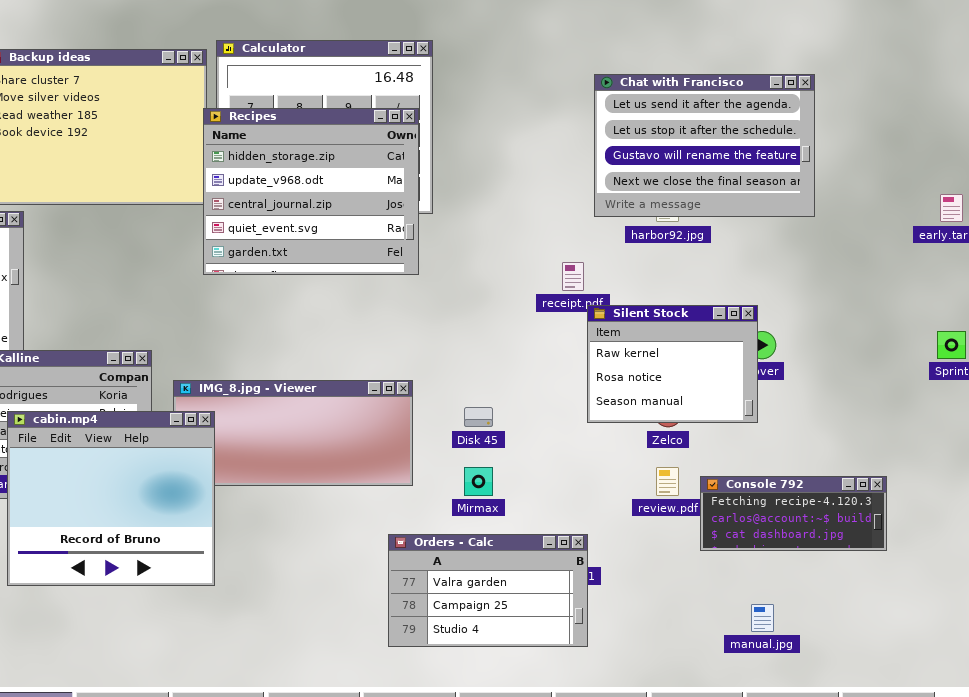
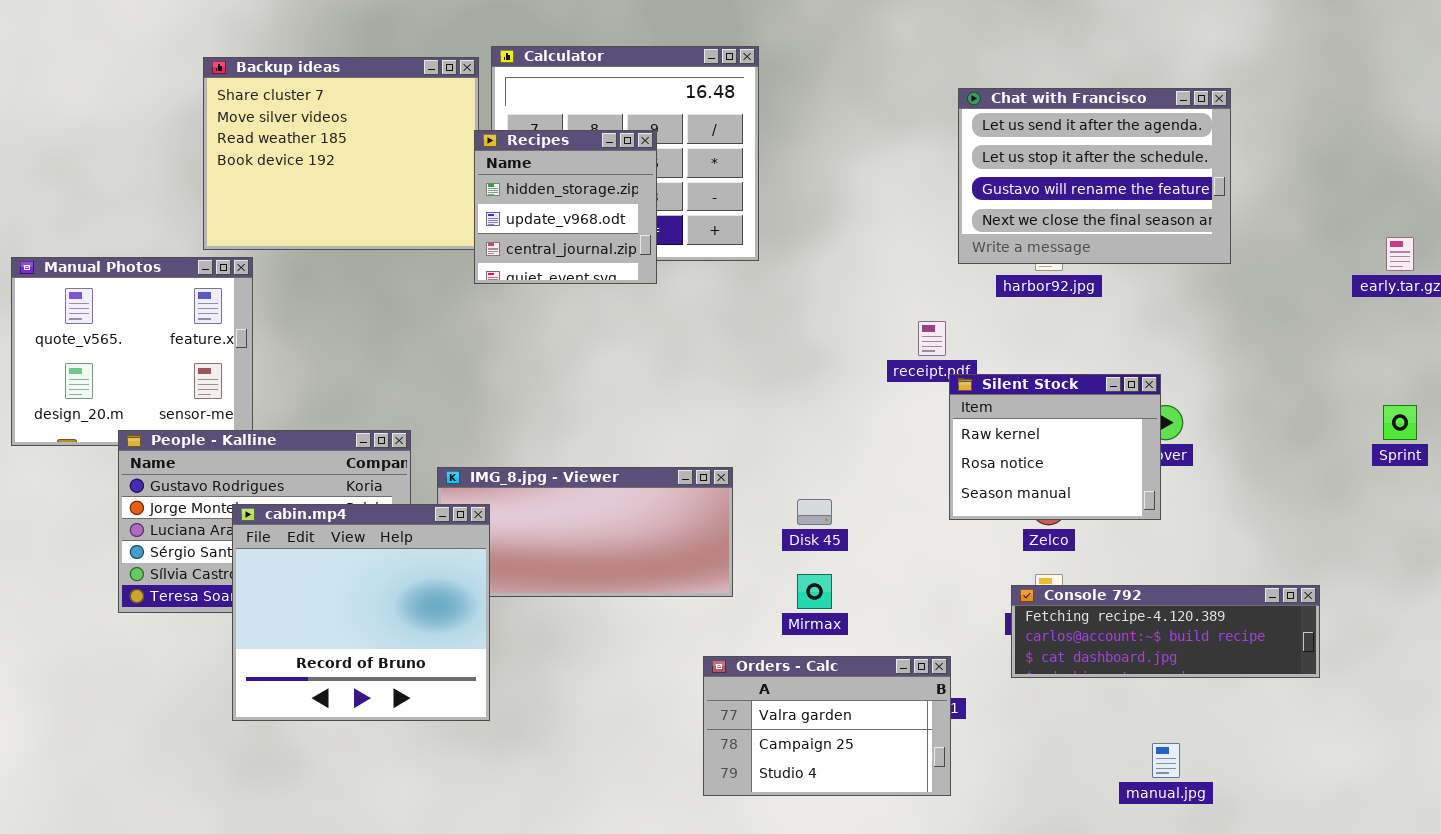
Recipes: [203,108,419,275] -> [474,130,657,284], resized
Console 792: [700,476,887,551] -> [1011,585,1320,678], resized

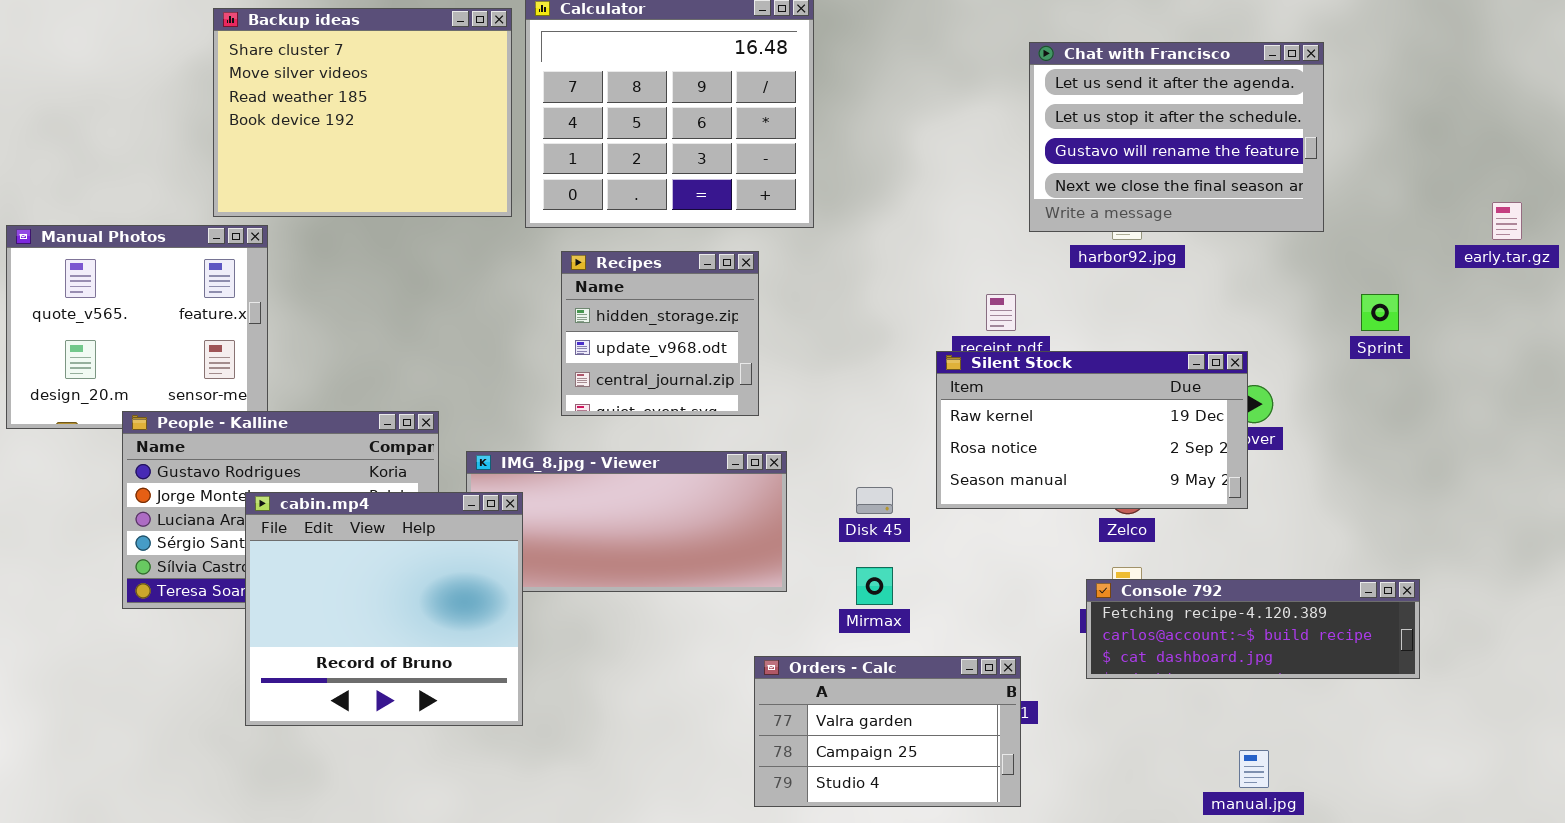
Recipes: [474,130,657,284] -> [561,251,759,416], moved
Silent Stock: [949,374,1161,520] -> [936,351,1248,509], resized
Sprint: [1383,405,1417,440] -> [1361,294,1399,331], moved

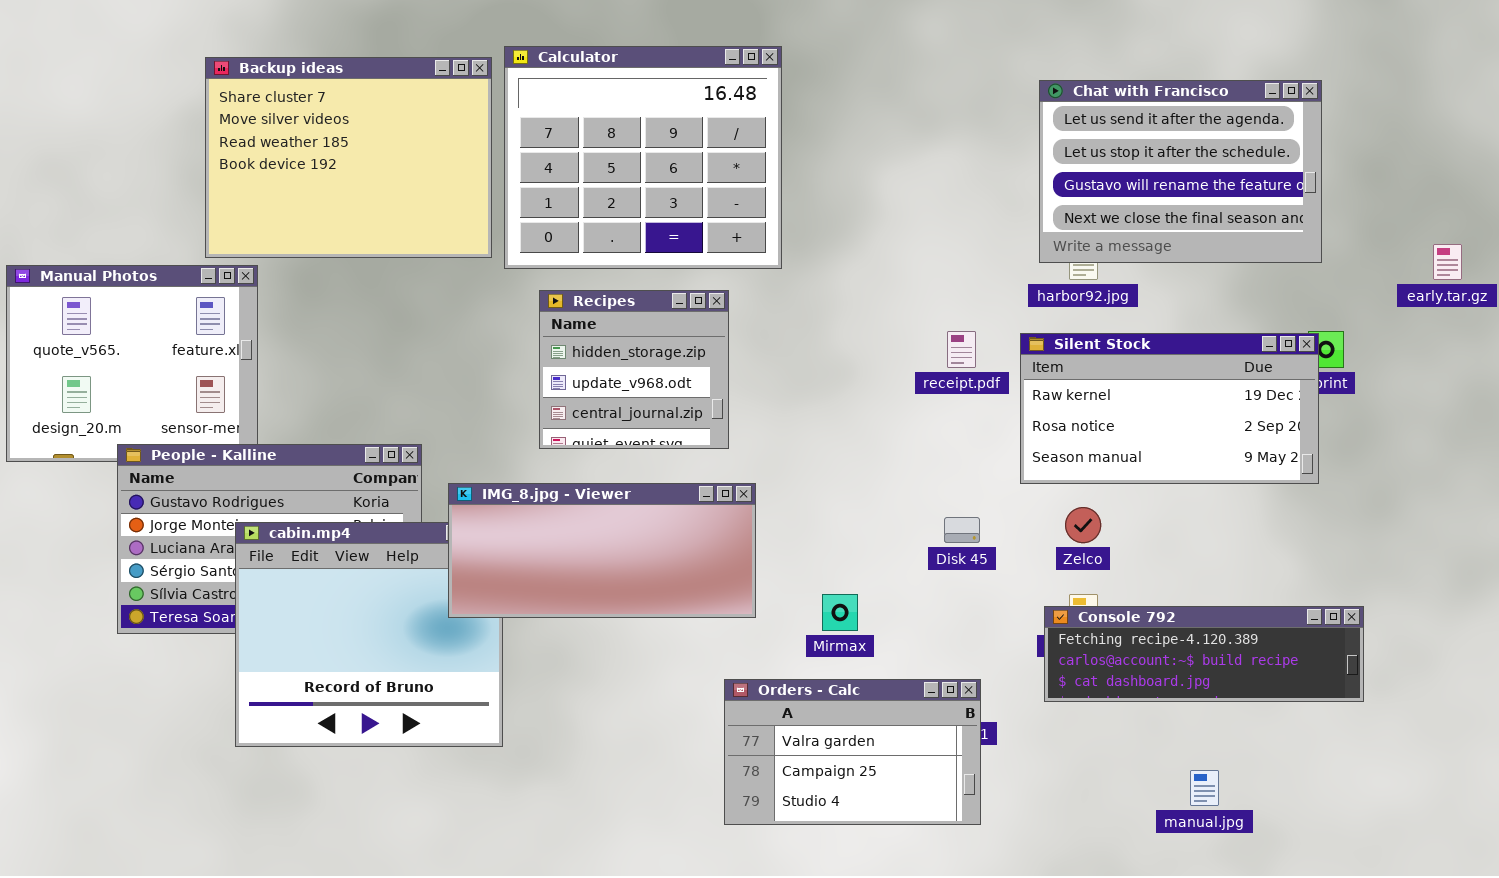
Chat with Francisco: [1029,42,1324,232] -> [1039,80,1322,263], moved
Silent Stock: [936,351,1248,509] -> [1020,333,1319,484], moved
IMG_8.jpg - Viewer: [466,451,787,592] -> [448,483,756,618], raised
Disk 45: [856,487,893,514] -> [944,517,980,543], moved

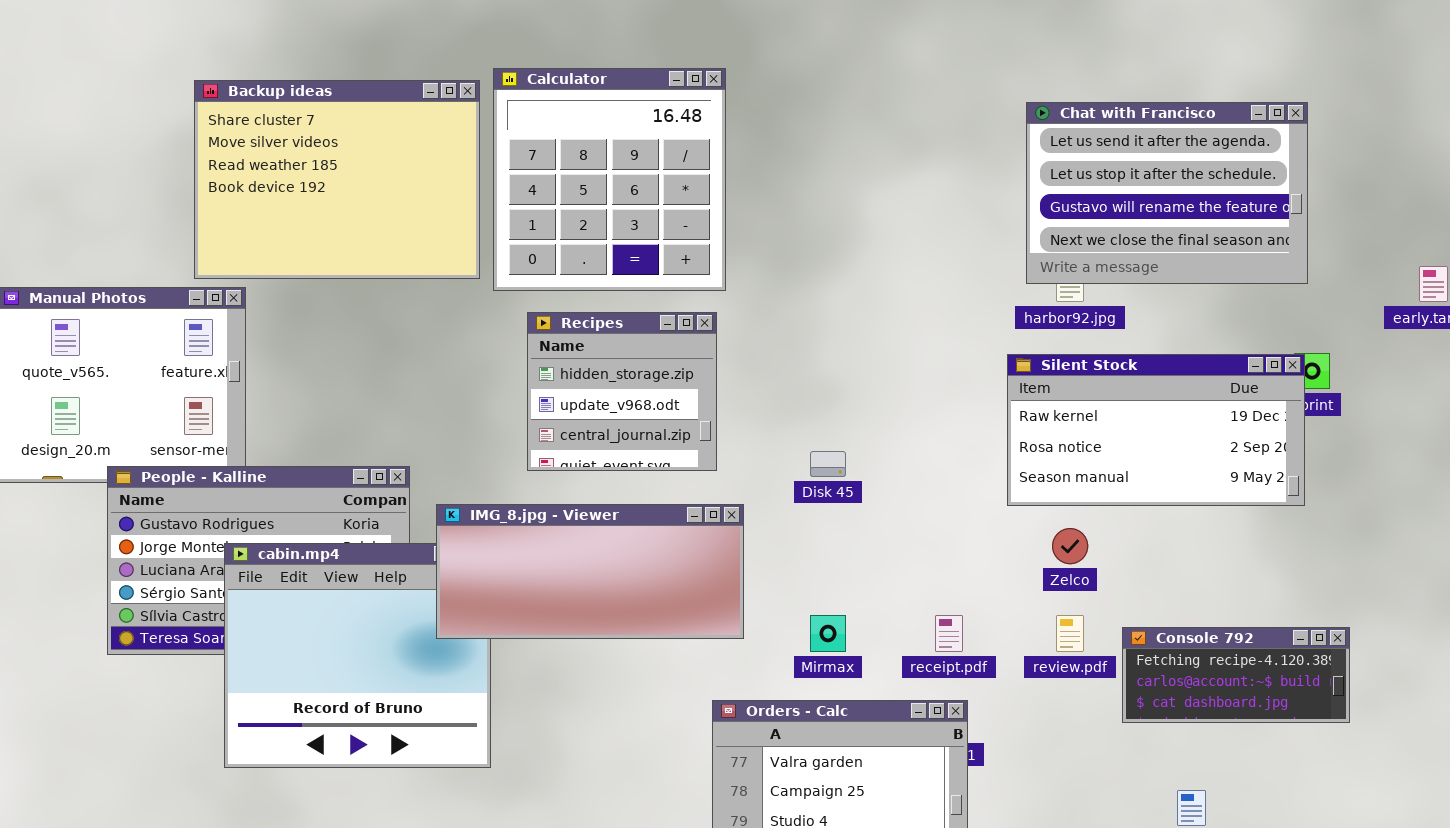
Calculator: [504,46,782,269] -> [493,68,726,291], resized
receipt.pdf: [947,331,976,368] -> [935,615,963,652], moved
Disk 45: [944,517,980,543] -> [810,451,846,477], moved
Console 792: [1044,606,1364,702] -> [1122,627,1350,723], resized

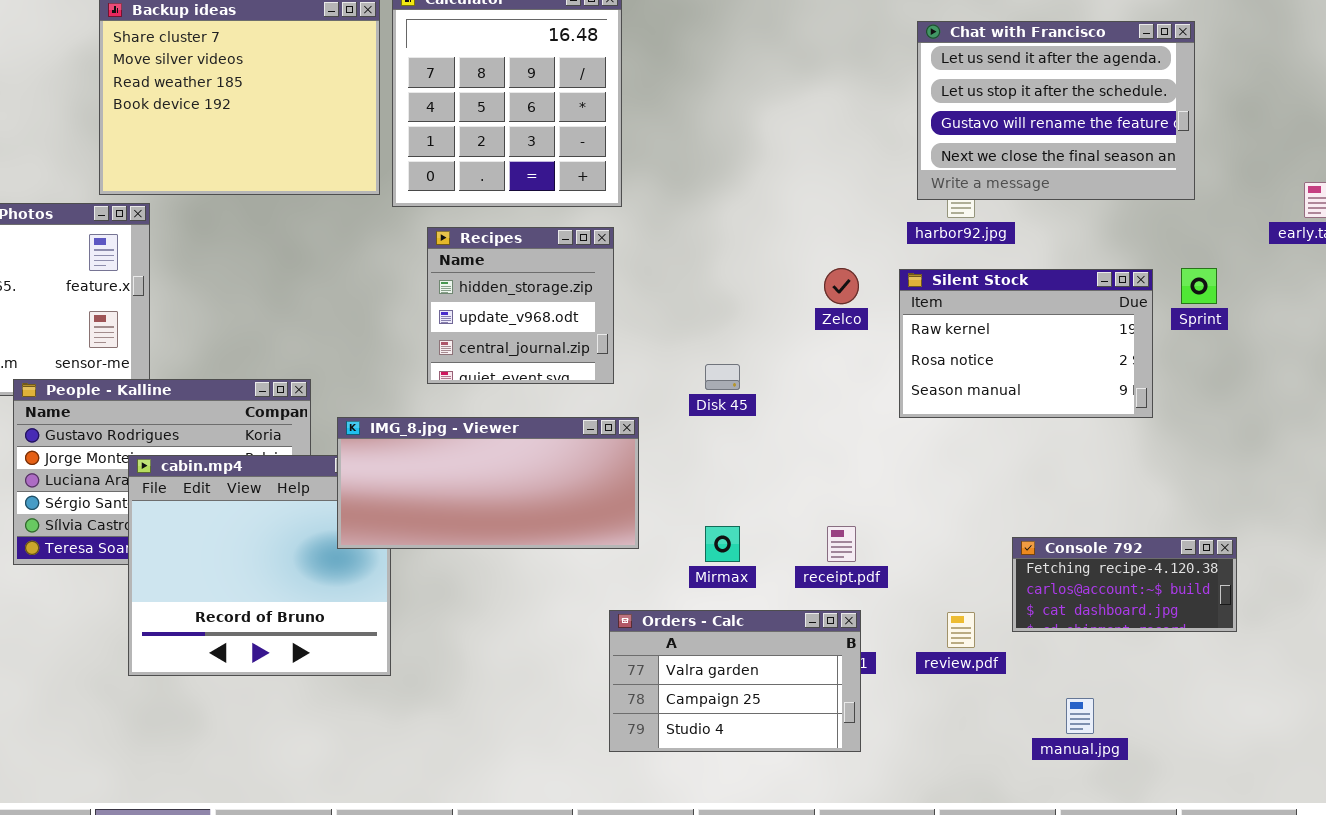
Silent Stock: [1007,354,1305,506] -> [899,269,1153,418], resized
Zelco: [1052,528,1088,564] -> [824,268,859,304], moved
review.pdf: [1056,615,1084,652] -> [947,612,975,648], moved

